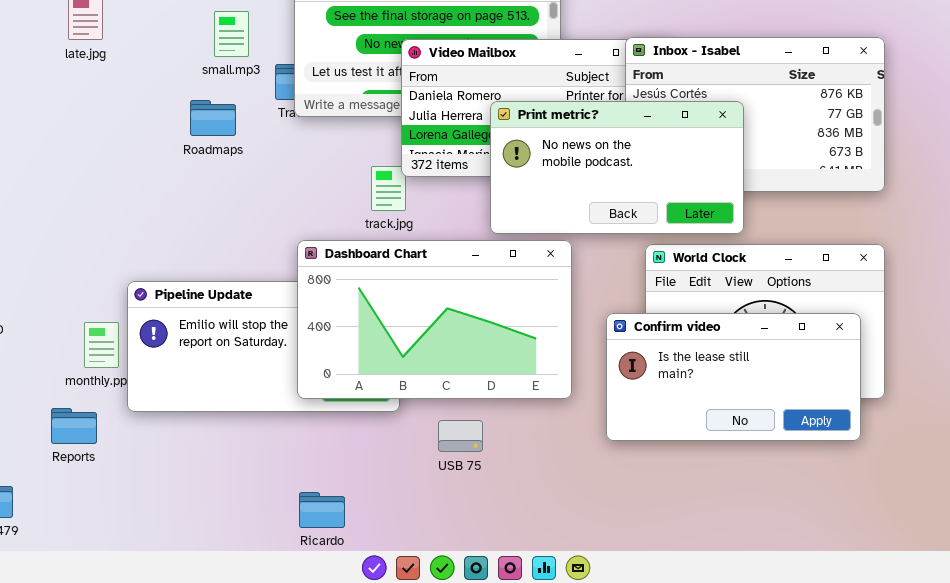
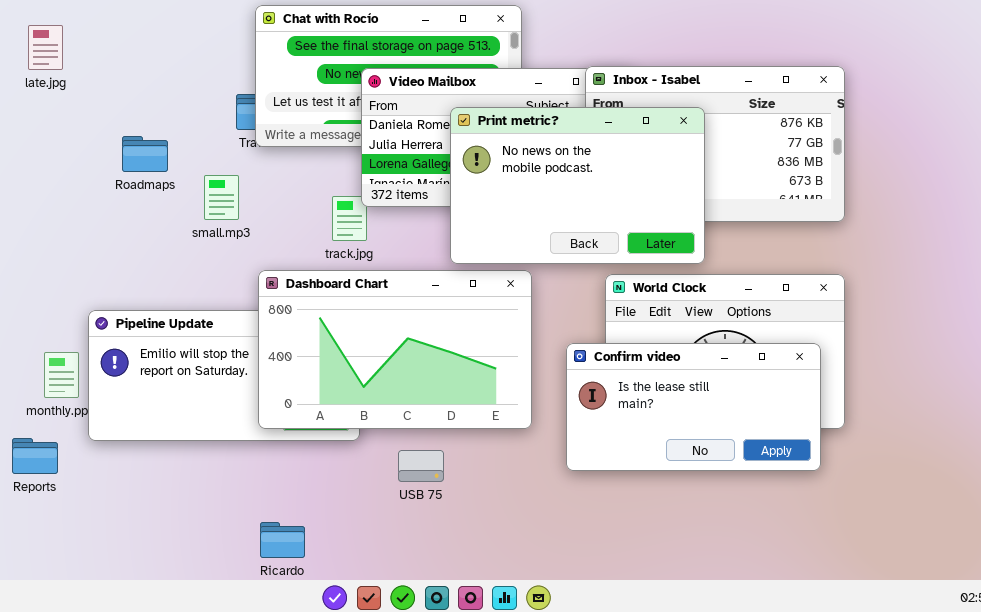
small.mp3: [214,11,249,57] -> [204,175,239,220], moved
Roadmaps: [190,100,236,136] -> [122,136,168,172], moved
Print metric?: [490,101,744,234] -> [450,107,705,264], resized

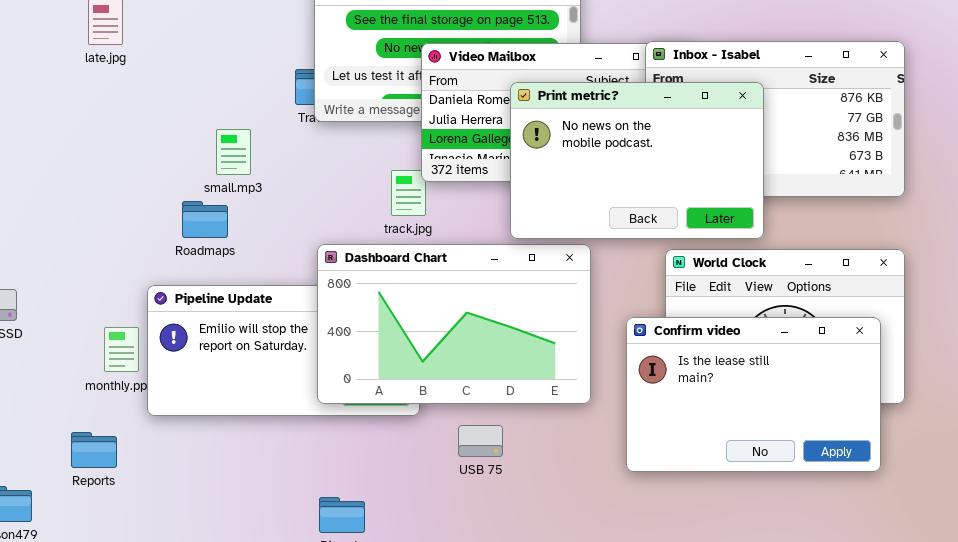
Roadmaps: [122,136,168,172] -> [182,201,228,238], moved
small.mp3: [204,175,239,220] -> [216,129,251,175], moved
Confirm video: [566,343,821,471] -> [626,317,881,472], resized
Reports: [12,438,58,474] -> [71,432,117,468], moved

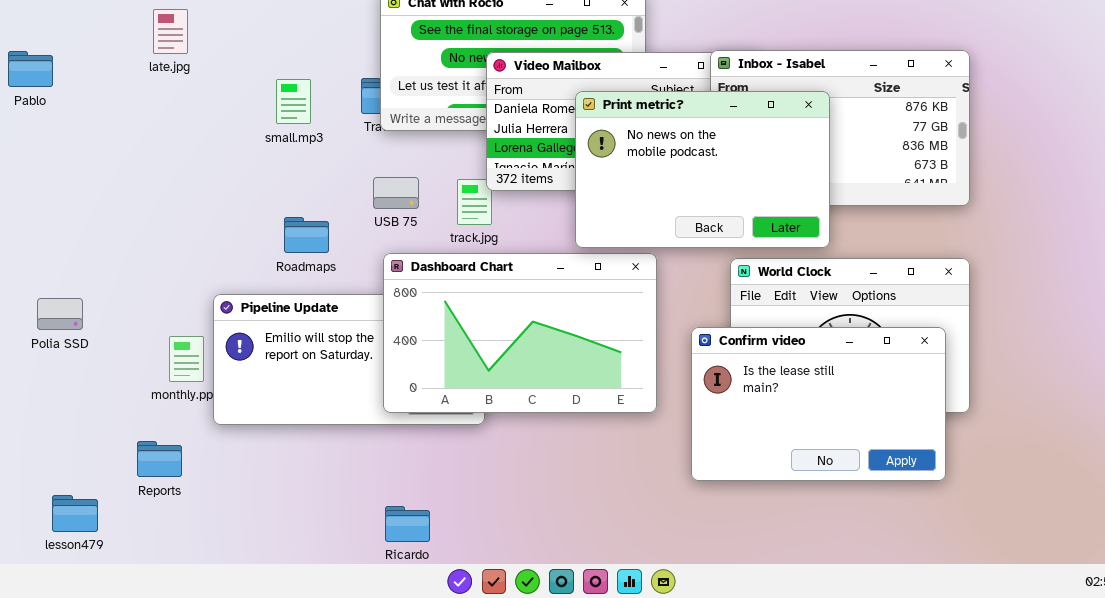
small.mp3: [216,129,251,175] -> [276,79,311,124], moved
Roadmaps: [182,201,228,238] -> [284,217,329,253], moved
USB 75: [458,425,503,457] -> [373,177,419,209], moved

